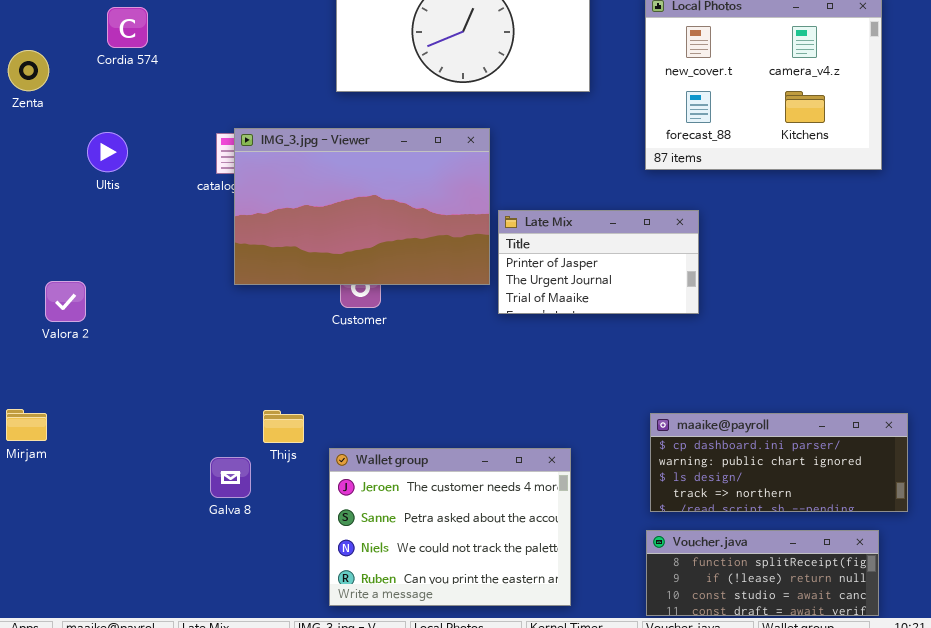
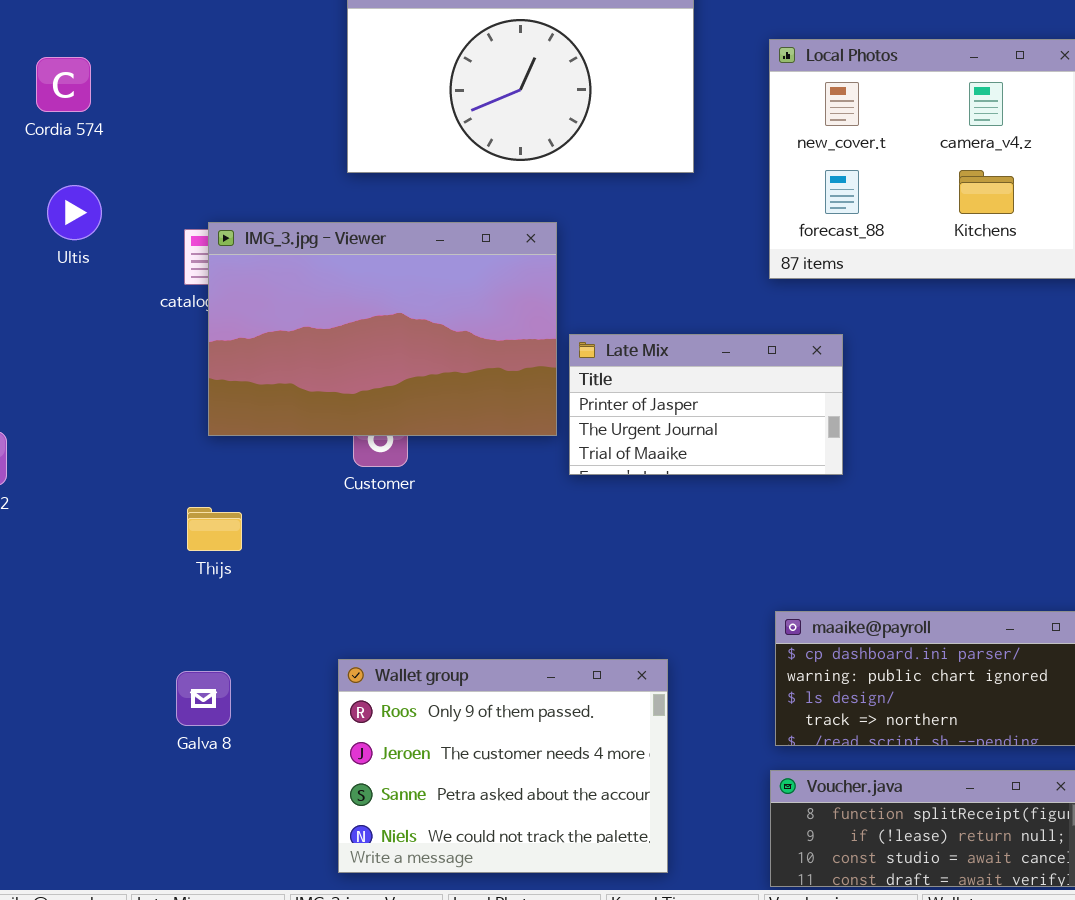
Ultis: [87,132,128,172] -> [47,185,102,240], moved
Thijs: [263,410,304,443] -> [187,507,242,551], moved
Wallet group: [329,448,571,606] -> [338,659,668,873], scrolled up 1 row

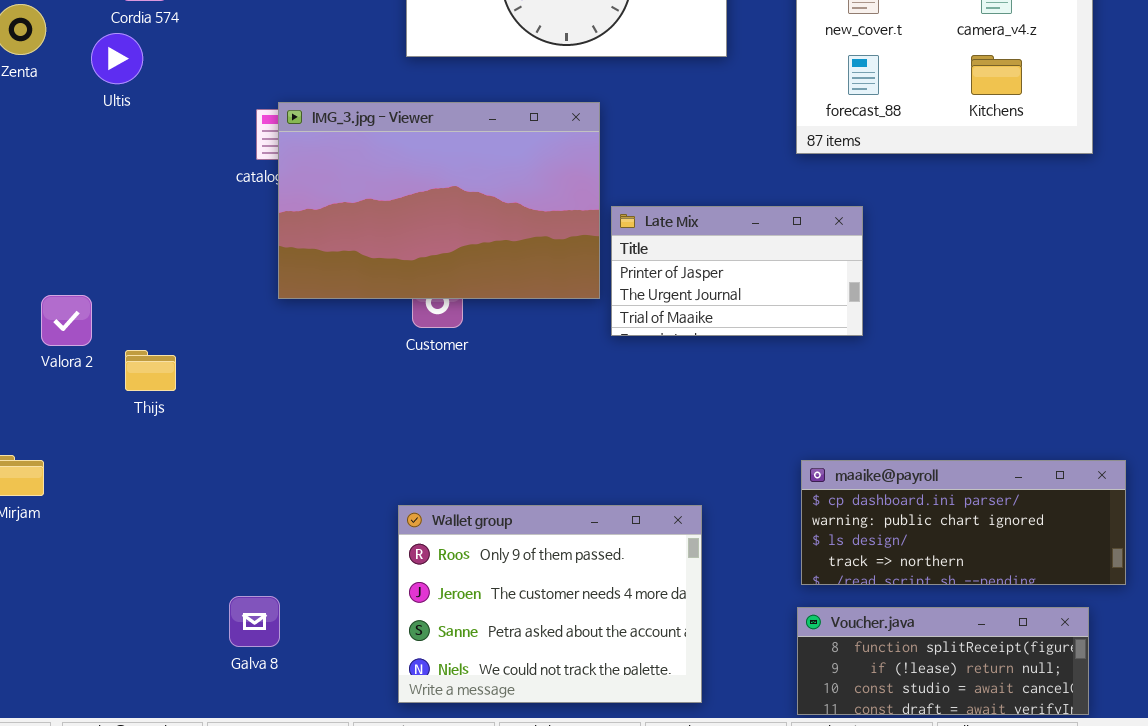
Ultis: [47,185,102,240] -> [91,33,143,84], moved
Thijs: [187,507,242,551] -> [125,350,176,391], moved
Galva 8: [176,671,231,726] -> [229,596,280,647], moved

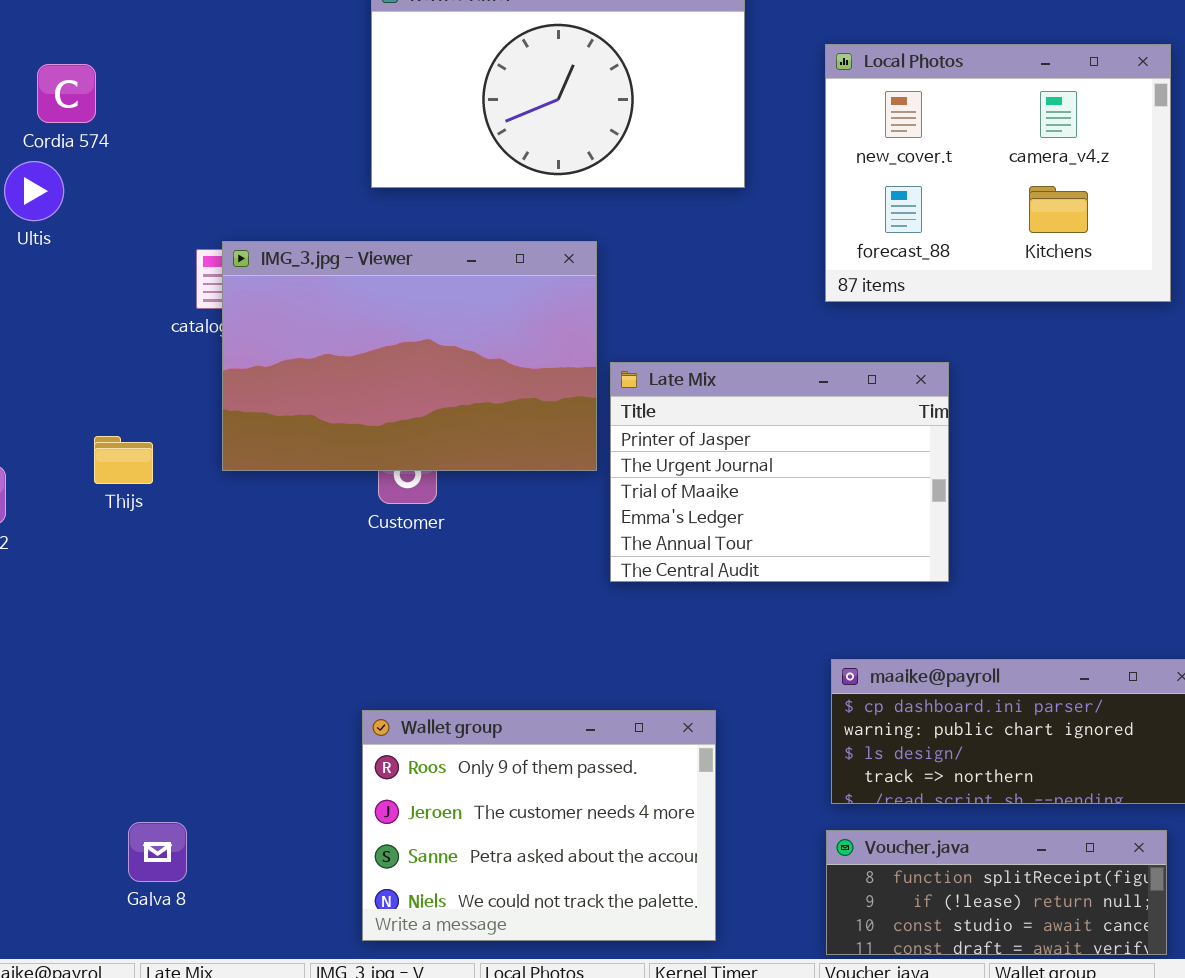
Late Mix: [611,206,863,336] -> [610,362,949,582], resized
Thijs: [125,350,176,391] -> [94,436,153,484], moved
Galva 8: [229,596,280,647] -> [128,822,187,882], moved

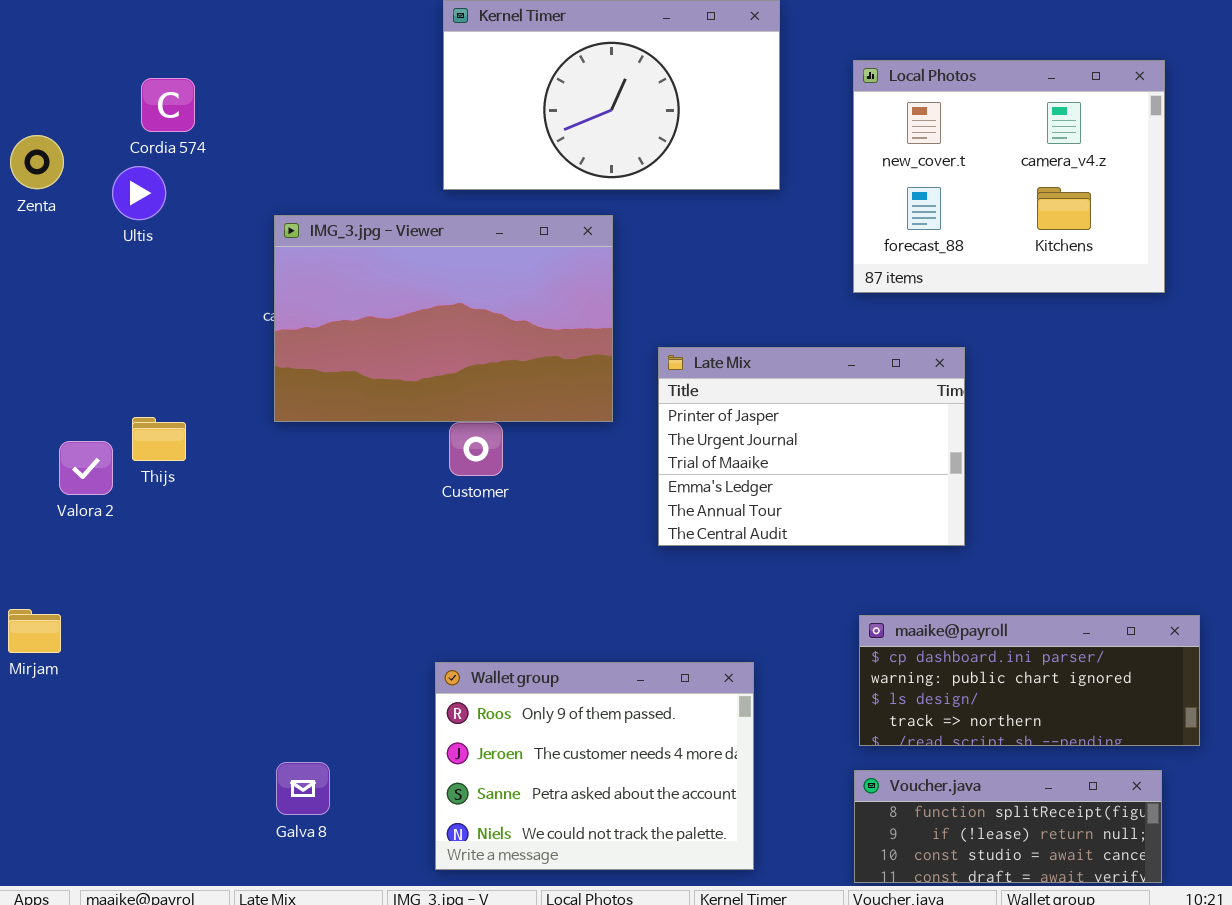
IMG_3.jpg - Viewer: [222,241,597,471] -> [274,215,613,422], moved
Thijs: [94,436,153,484] -> [132,417,186,461], moved
Galva 8: [128,822,187,882] -> [276,762,330,815], moved

